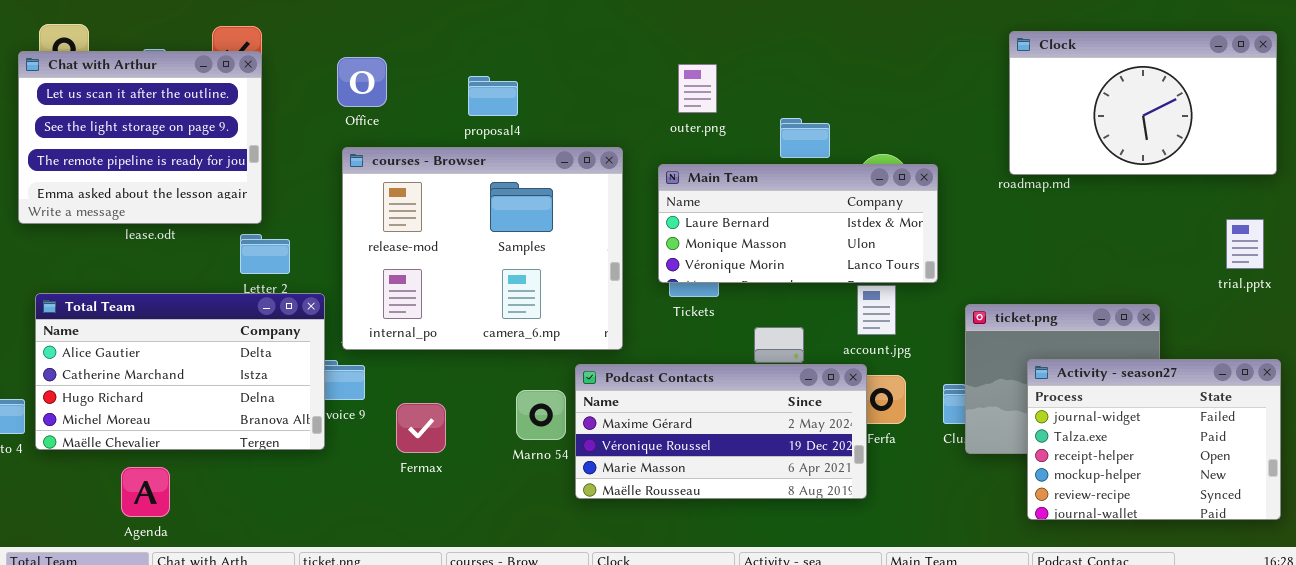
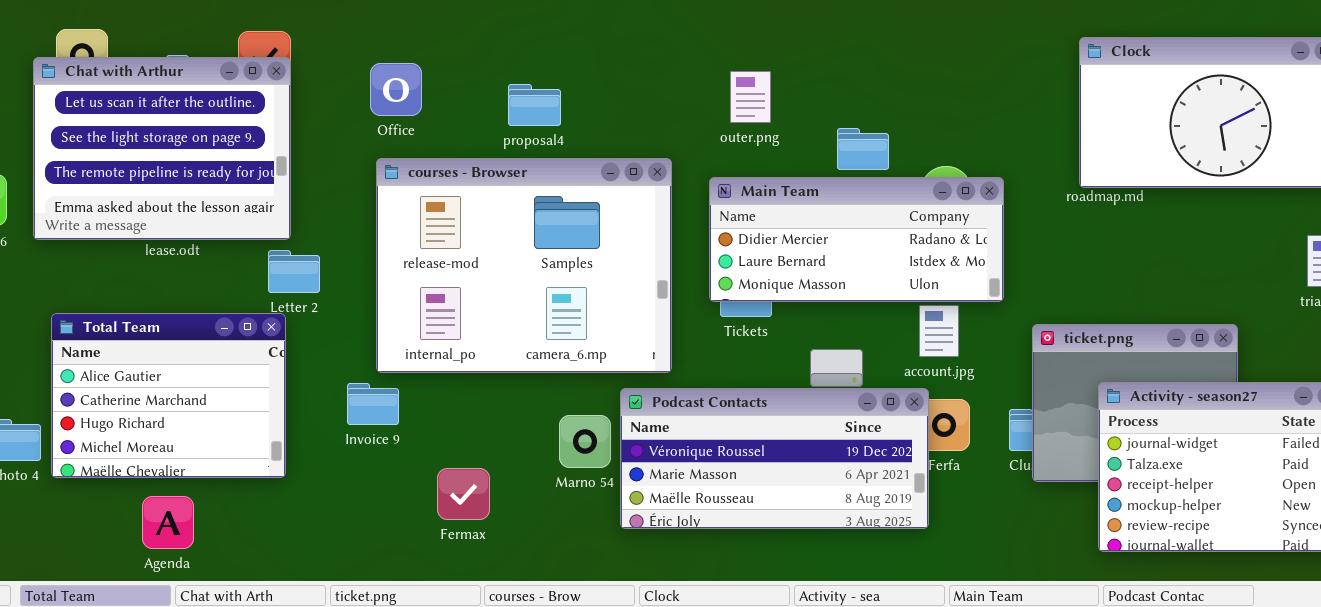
Main Team: [658,164,938,283] -> [709,177,1004,302], scrolled up 1 row
Total Team: [35,293,325,450] -> [51,313,286,478], resized
Podcast Contacts: [575,364,867,499] -> [620,388,929,529], scrolled down 1 row
Fermax: [396,403,446,453] -> [437,468,490,520], moved

